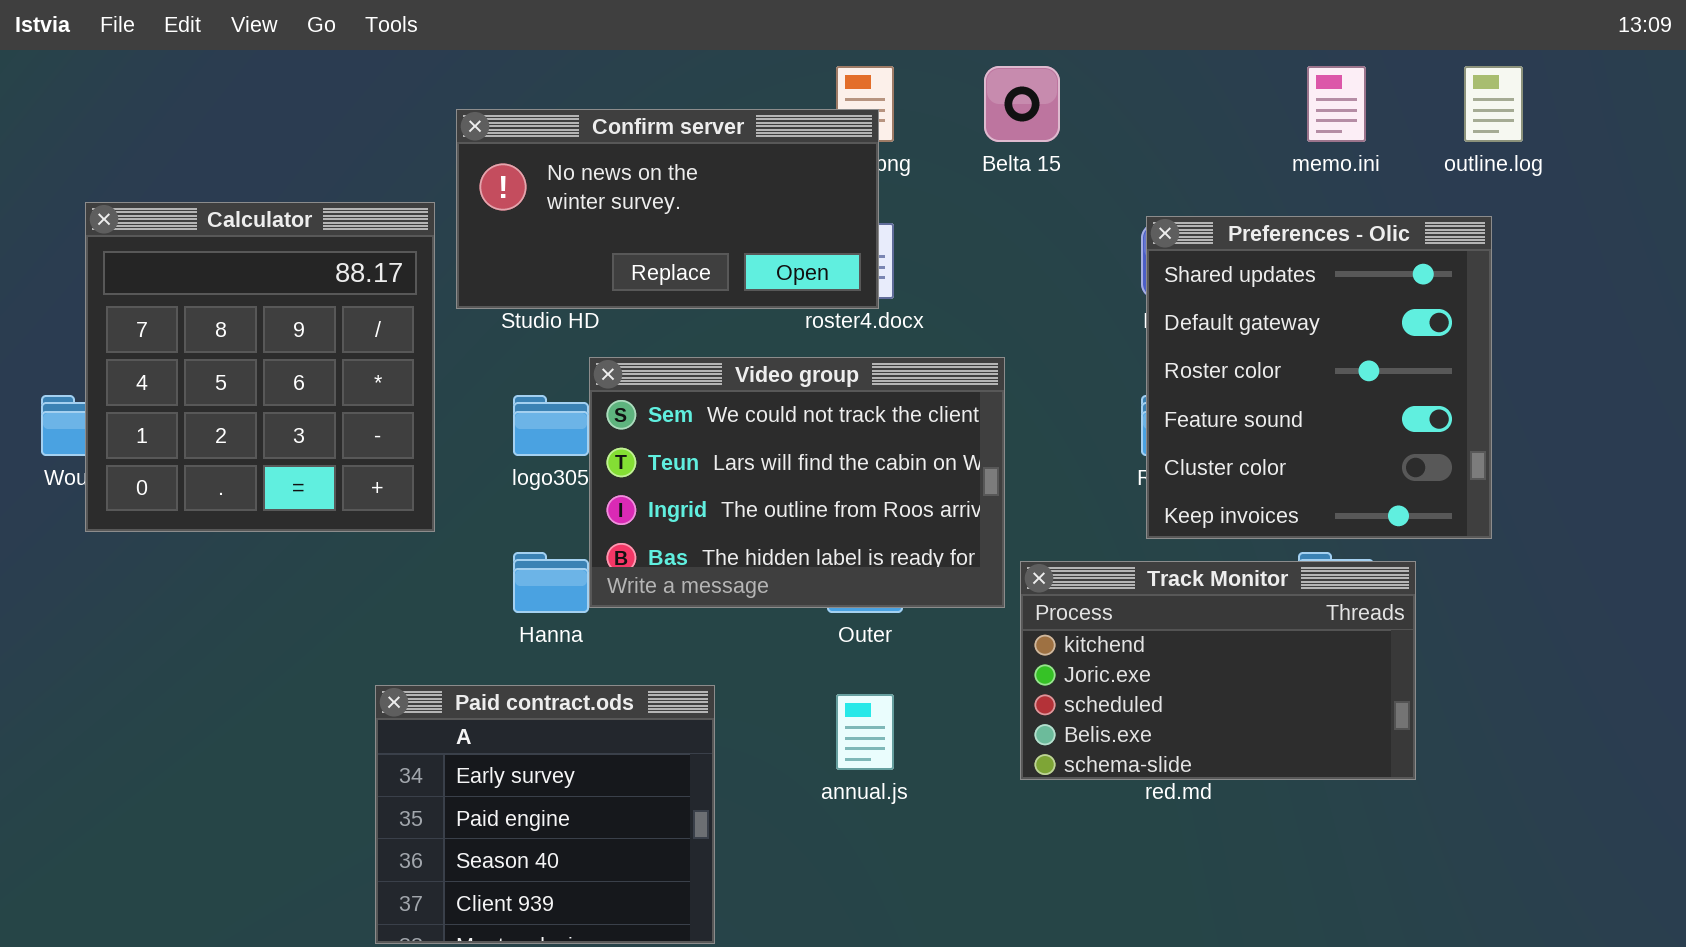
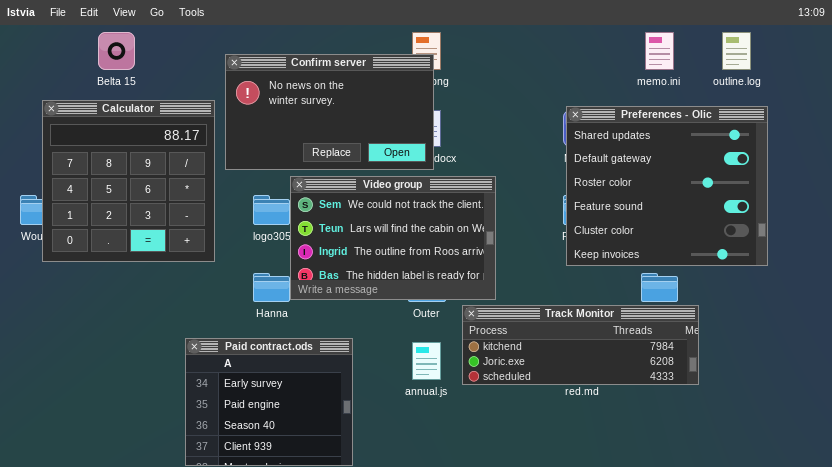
Belta 15: [984,66,1060,142] -> [98,32,135,70], moved
Confirm server: [456,109,879,309] -> [225,54,434,170], resized
Preferences - Olic: [1146,216,1492,539] -> [566,106,768,266], resized
Track Monitor: [1020,561,1416,780] -> [462,305,699,385], resized

